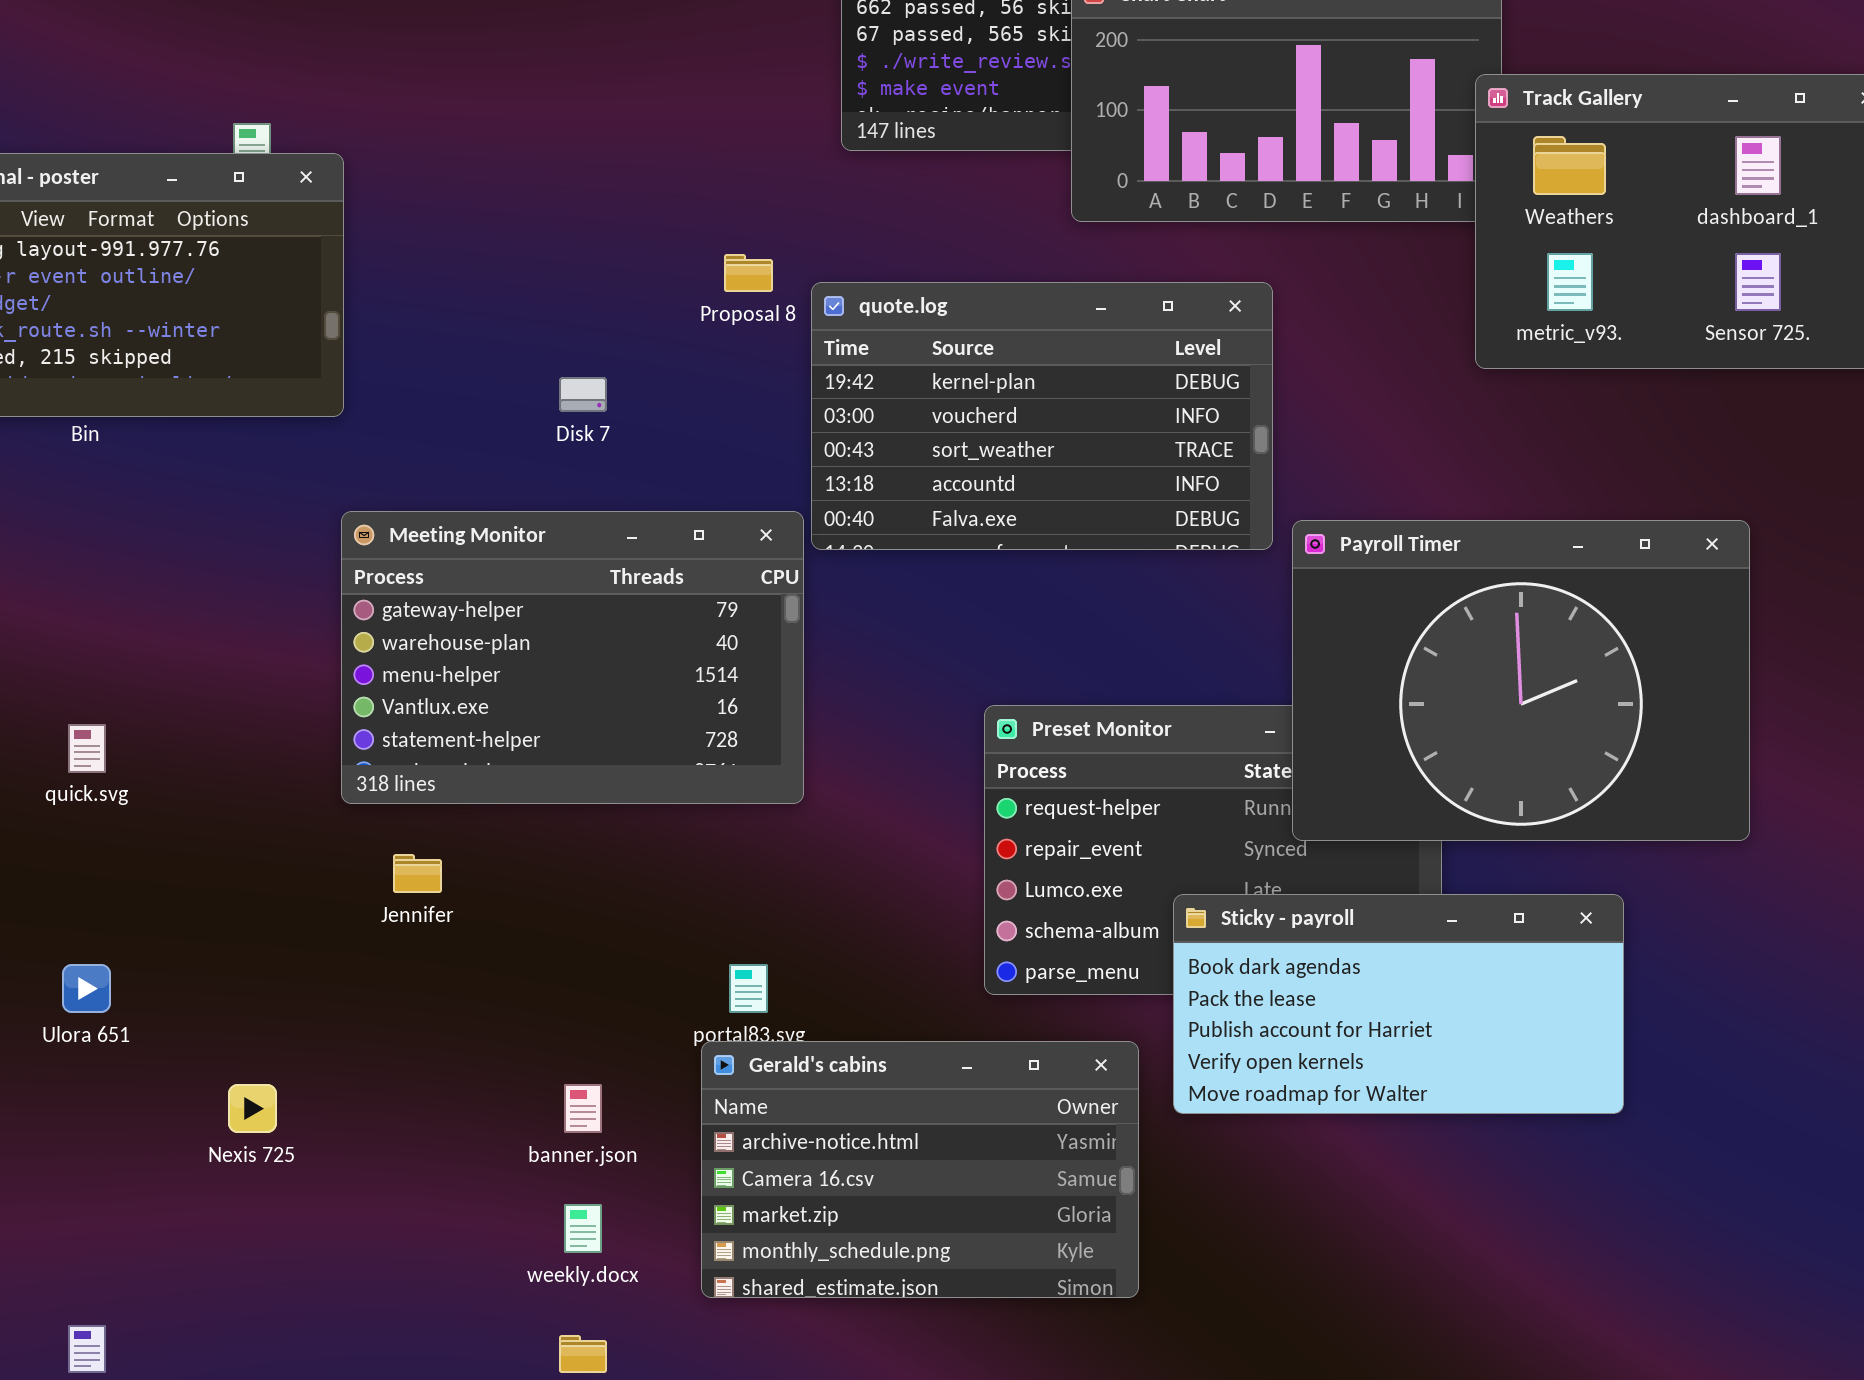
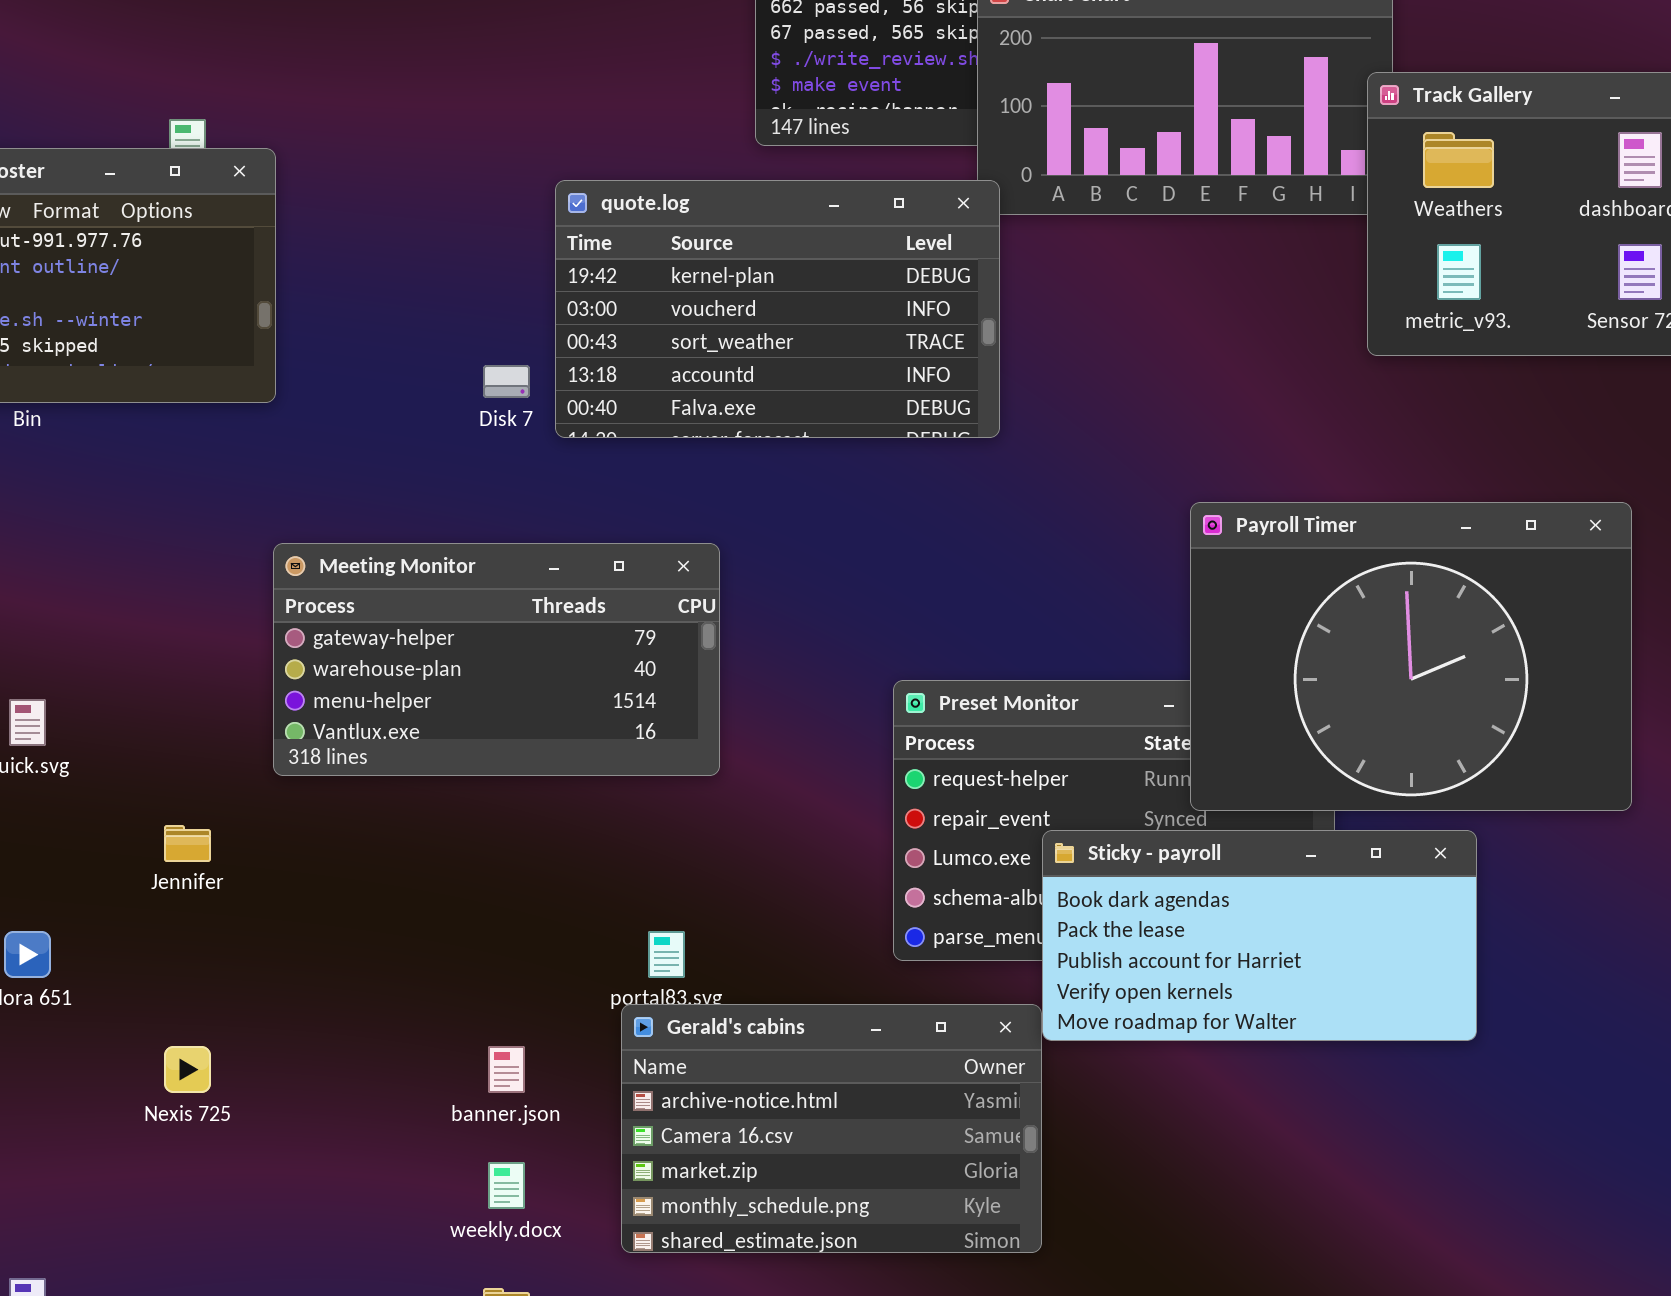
quote.log: [811,282,1273,550] -> [555,180,1000,438], moved
Meeting Monitor: [341,511,804,804] -> [273,543,720,776], resized
Jennifer: [393,854,442,893] -> [164,825,211,862], moved
Sticky - payroll: [1173,894,1624,1114] -> [1042,830,1477,1041], moved

